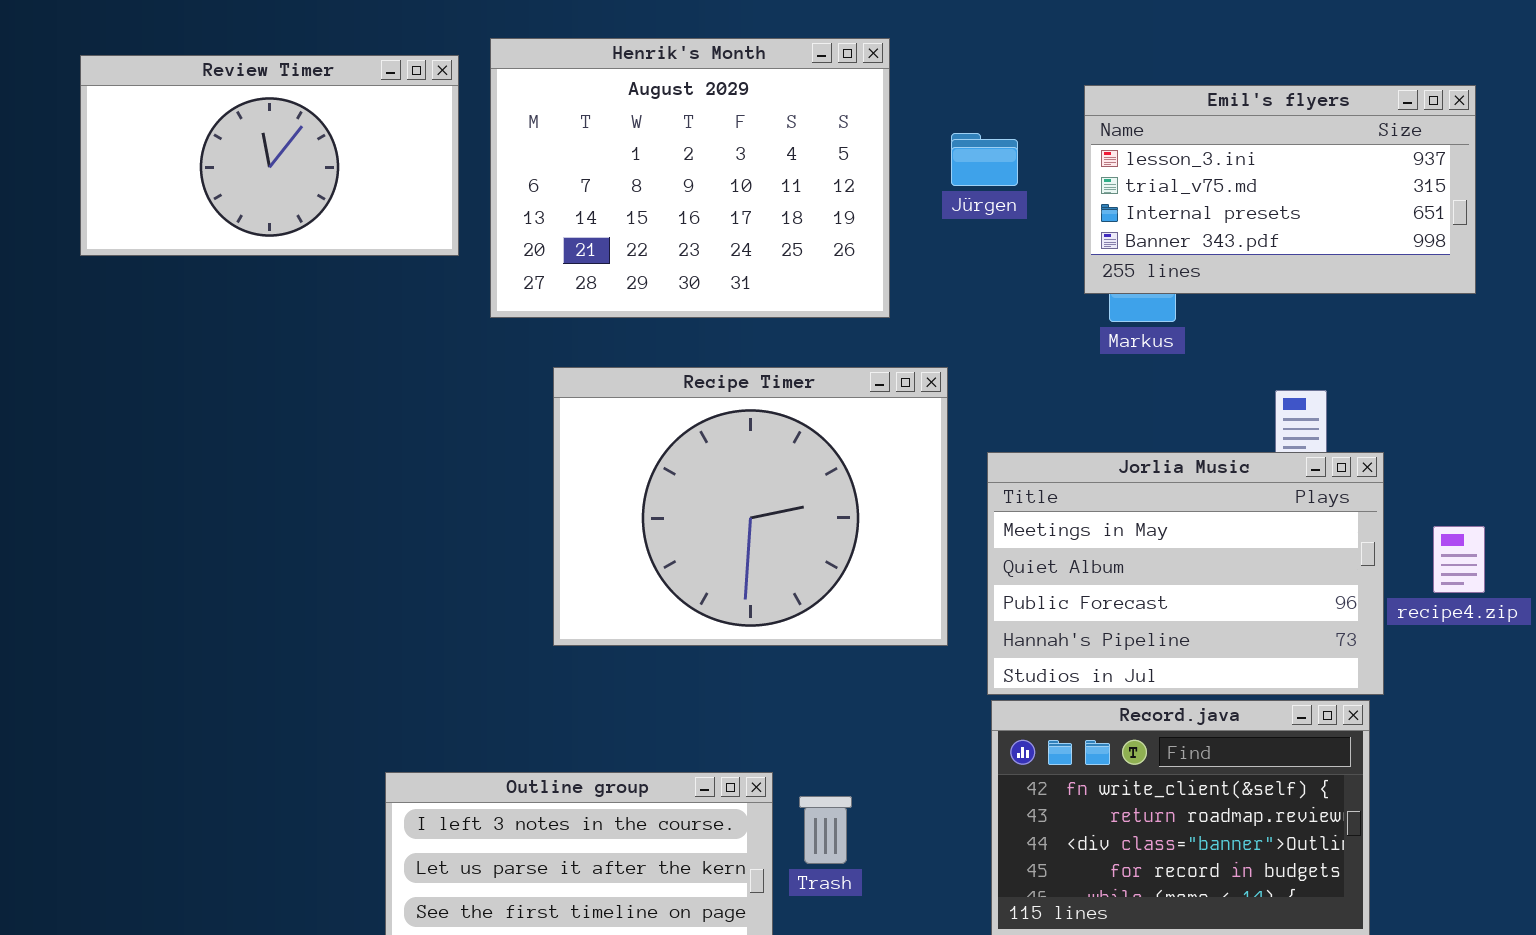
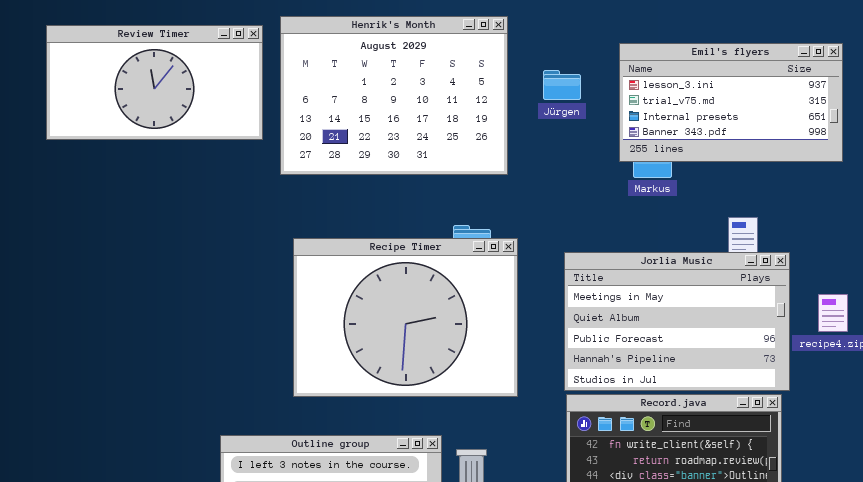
Recipe Timer: [553,367,948,646] -> [293,238,518,397], moved

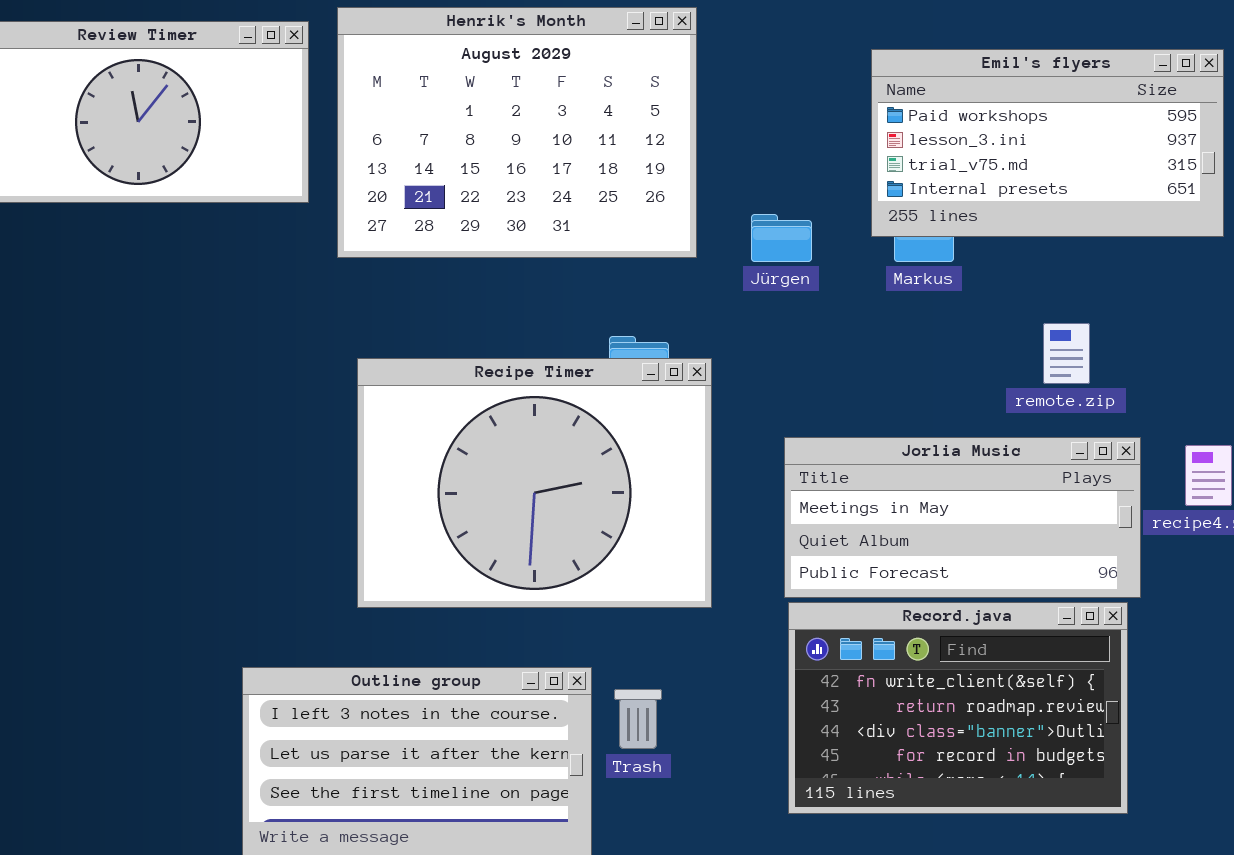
Emil's flyers: [619,43,843,162] -> [871,49,1224,237], scrolled up 1 row
Jürgen: [543,70,581,100] -> [751,214,812,262], moved
Jorlia Music: [564,252,790,391] -> [784,437,1141,598], resized

